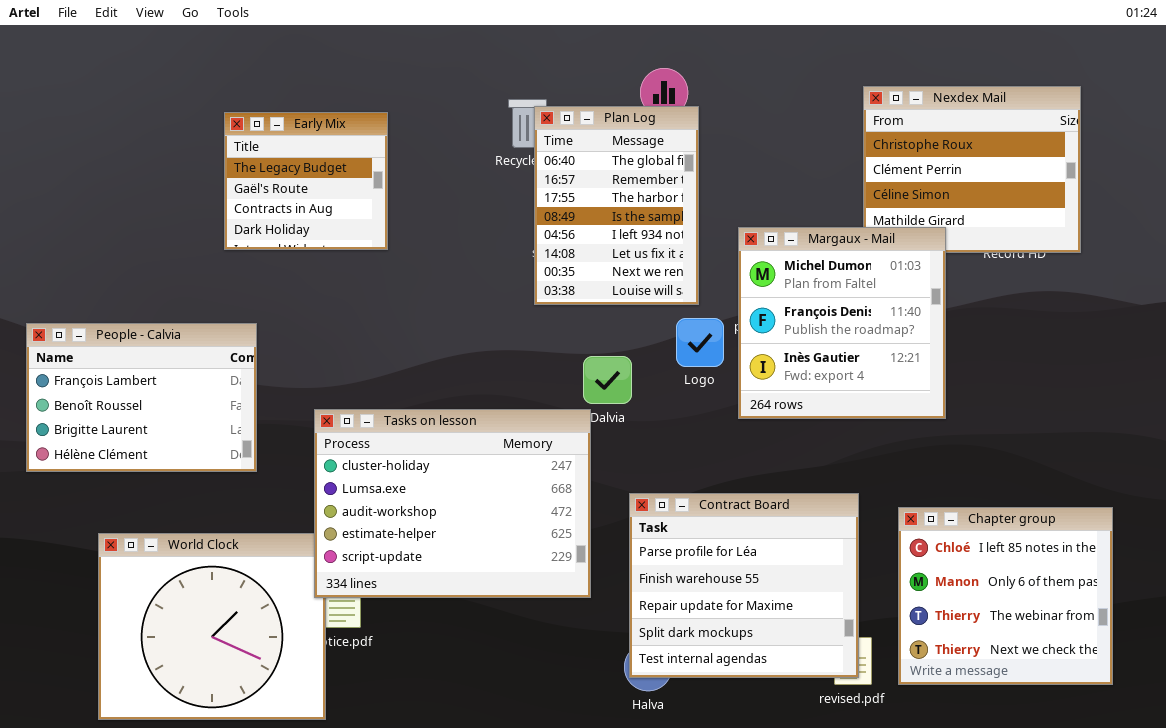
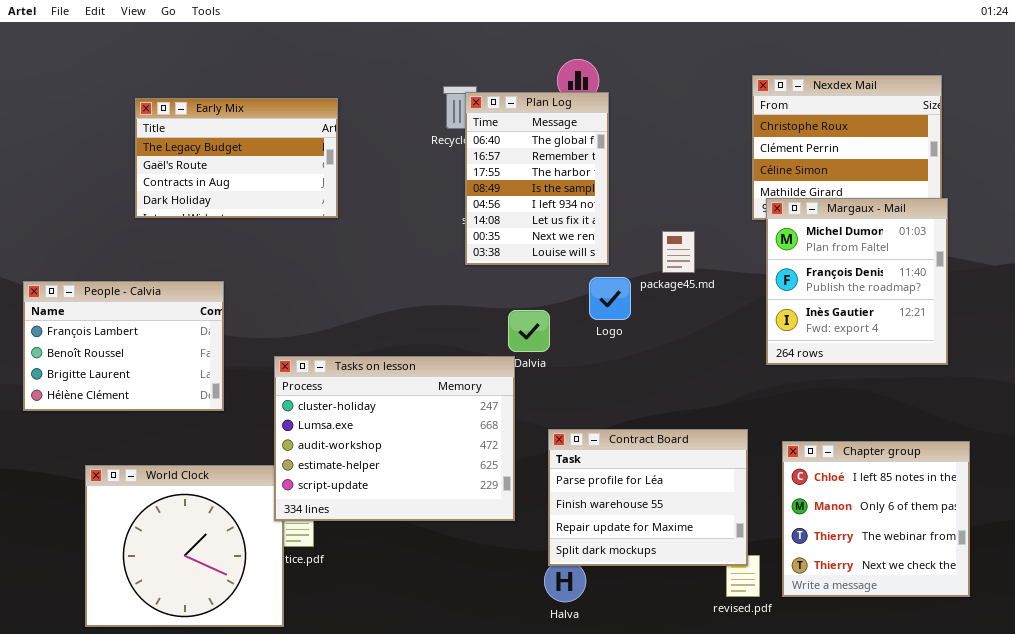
Early Mix: [224,112,388,250] -> [135,98,338,218], resized
Margaux - Mail: [738,227,946,419] -> [766,198,948,365], moved
Contract Board: [629,493,859,678] -> [548,429,748,566], resized

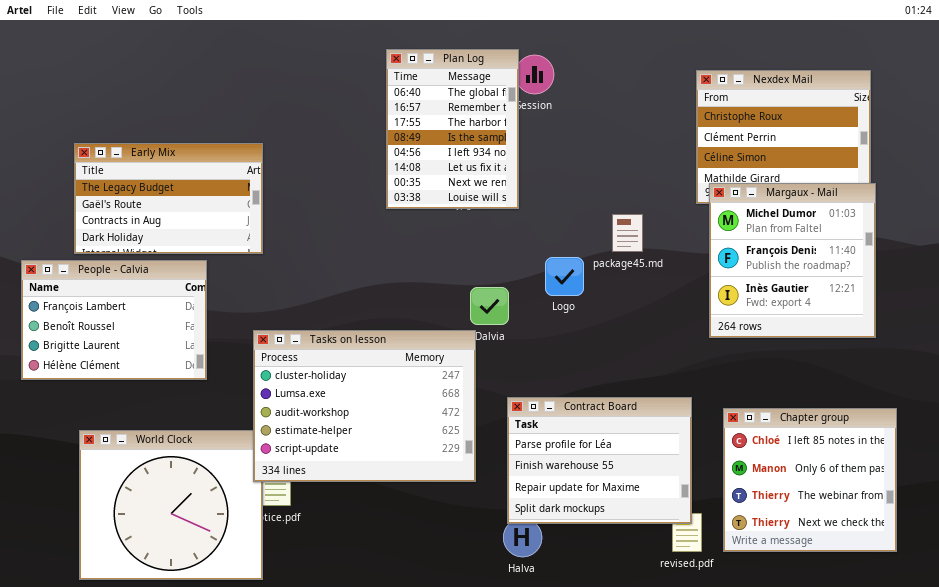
Plan Log: [465,92,609,265] -> [386,49,519,209], moved
Early Mix: [135,98,338,218] -> [74,143,263,254], moved

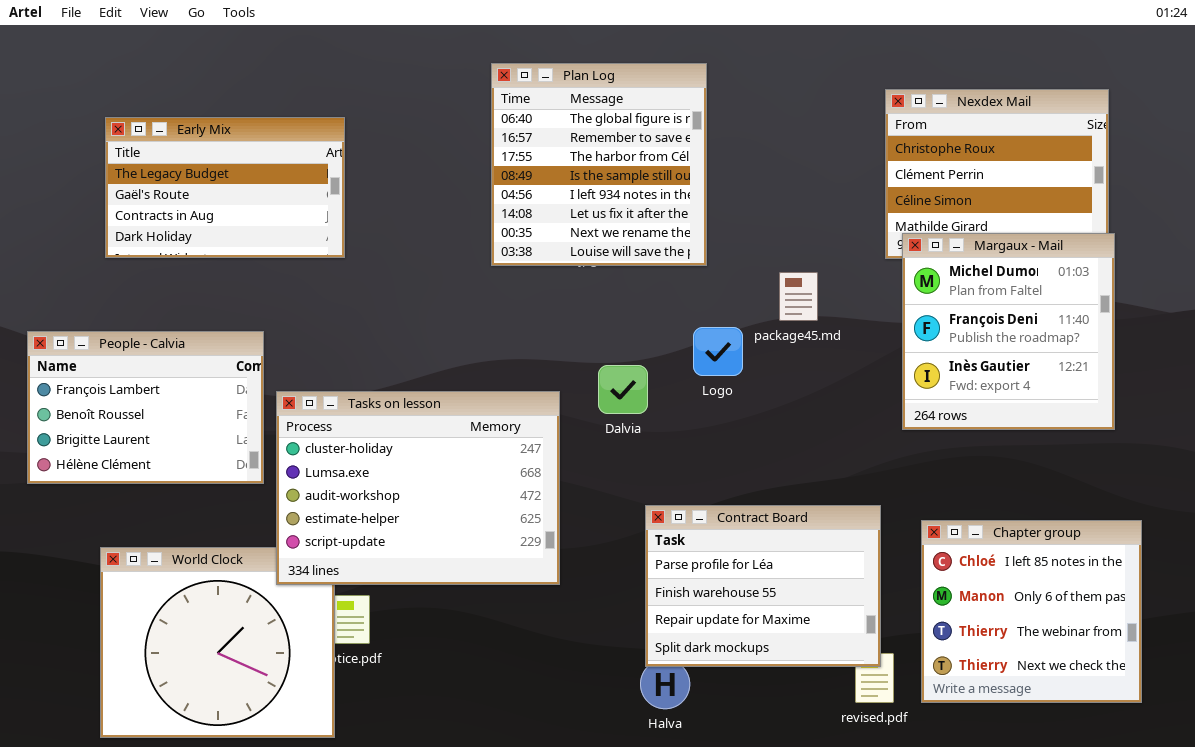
Plan Log: [386,49,519,209] -> [491,63,707,266], resized
Early Mix: [74,143,263,254] -> [105,117,345,258], moved
Tasks on lesson: [253,330,476,482] -> [276,391,560,585], moved

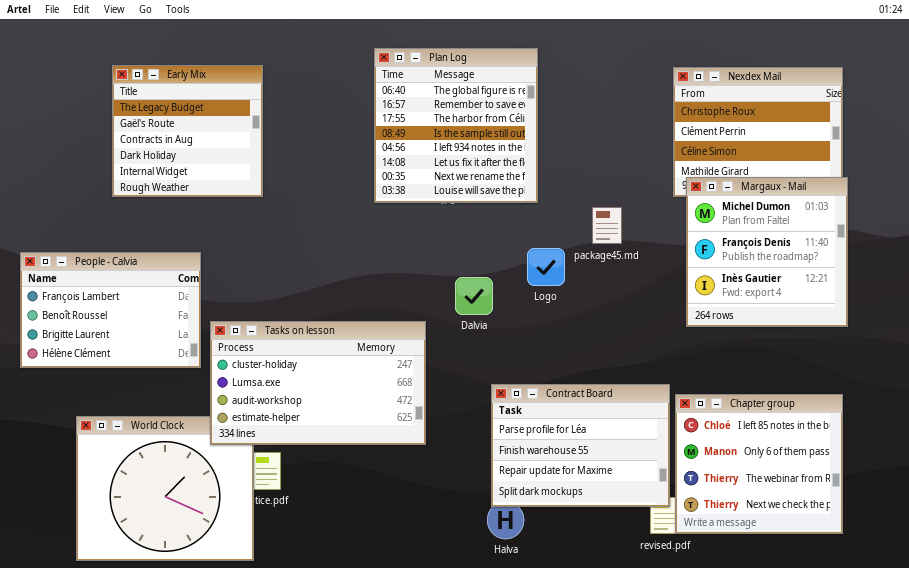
Early Mix: [105,117,345,258] -> [112,65,263,197], resized
Tasks on lesson: [276,391,560,585] -> [210,321,426,445], resized
Chapter group: [921,520,1142,703] -> [675,394,843,534], moved

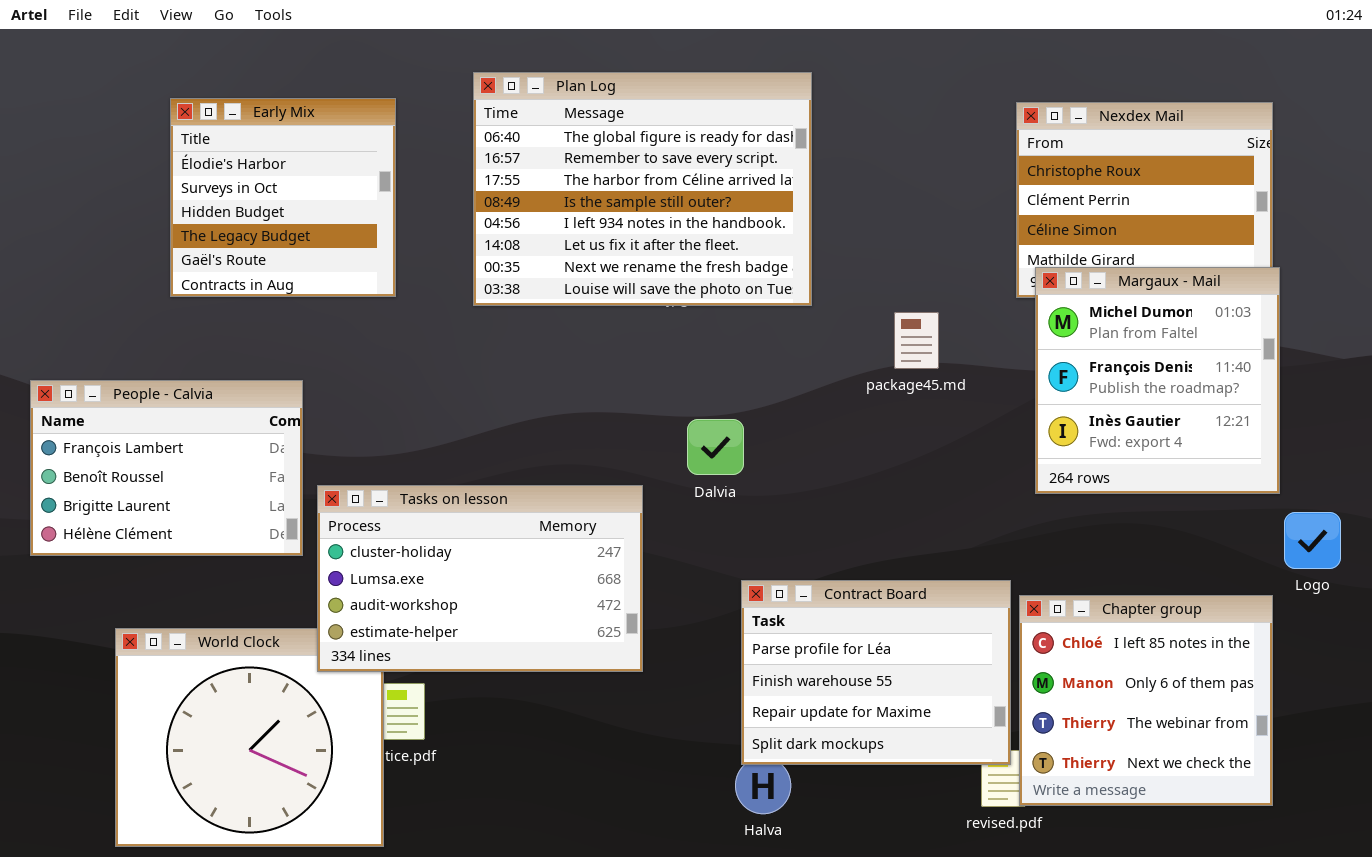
Plan Log: [374,48,538,203] -> [473,72,812,306], resized
Early Mix: [112,65,263,197] -> [170,98,396,297], scrolled up 3 rows
Logo: [527,248,565,286] -> [1284,512,1341,569], moved

